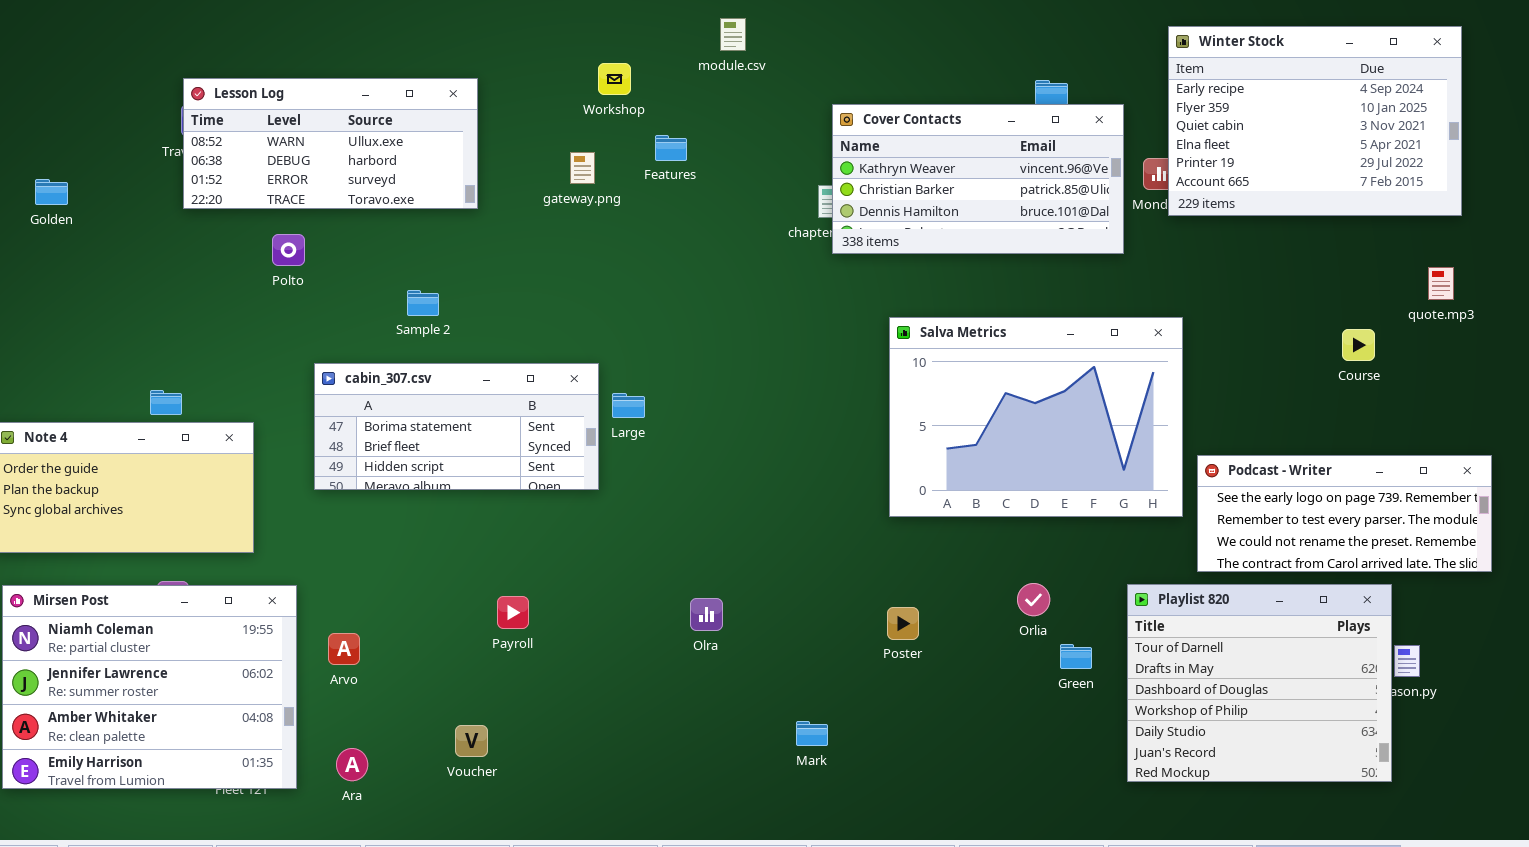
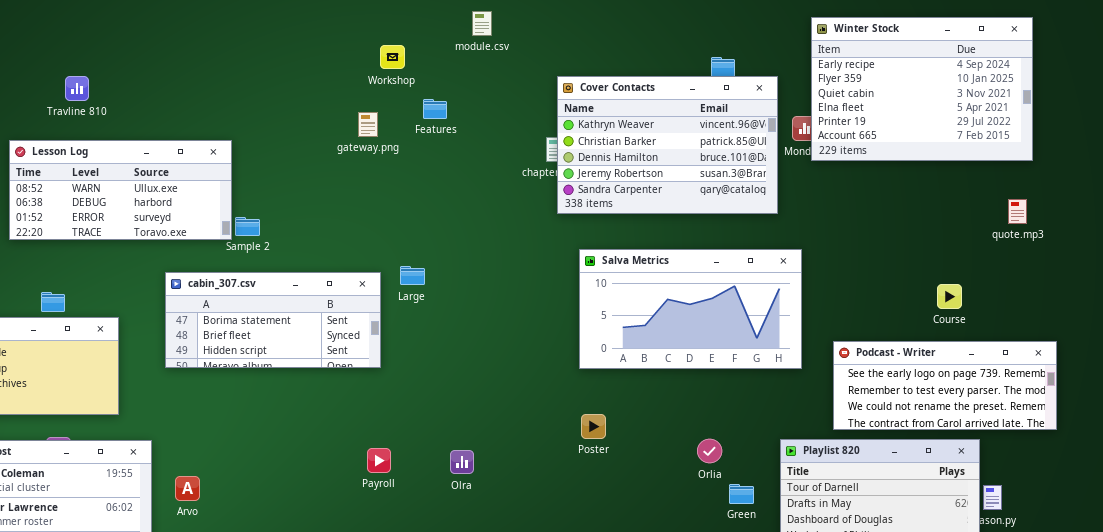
Lesson Log: [183,78,478,209] -> [9,140,232,240], moved
Cover Contacts: [832,104,1124,254] -> [557,76,778,214], resized
Salva Metrics: [889,317,1183,517] -> [579,249,802,369], moved, resized
Course: [1342,329,1375,361] -> [937,284,962,309], moved
Large: [612,393,645,418] -> [400,266,425,285], moved
Payroll: [497,596,529,629] -> [367,448,391,473], moved
Poster: [887,607,919,640] -> [581,414,606,439], moved

